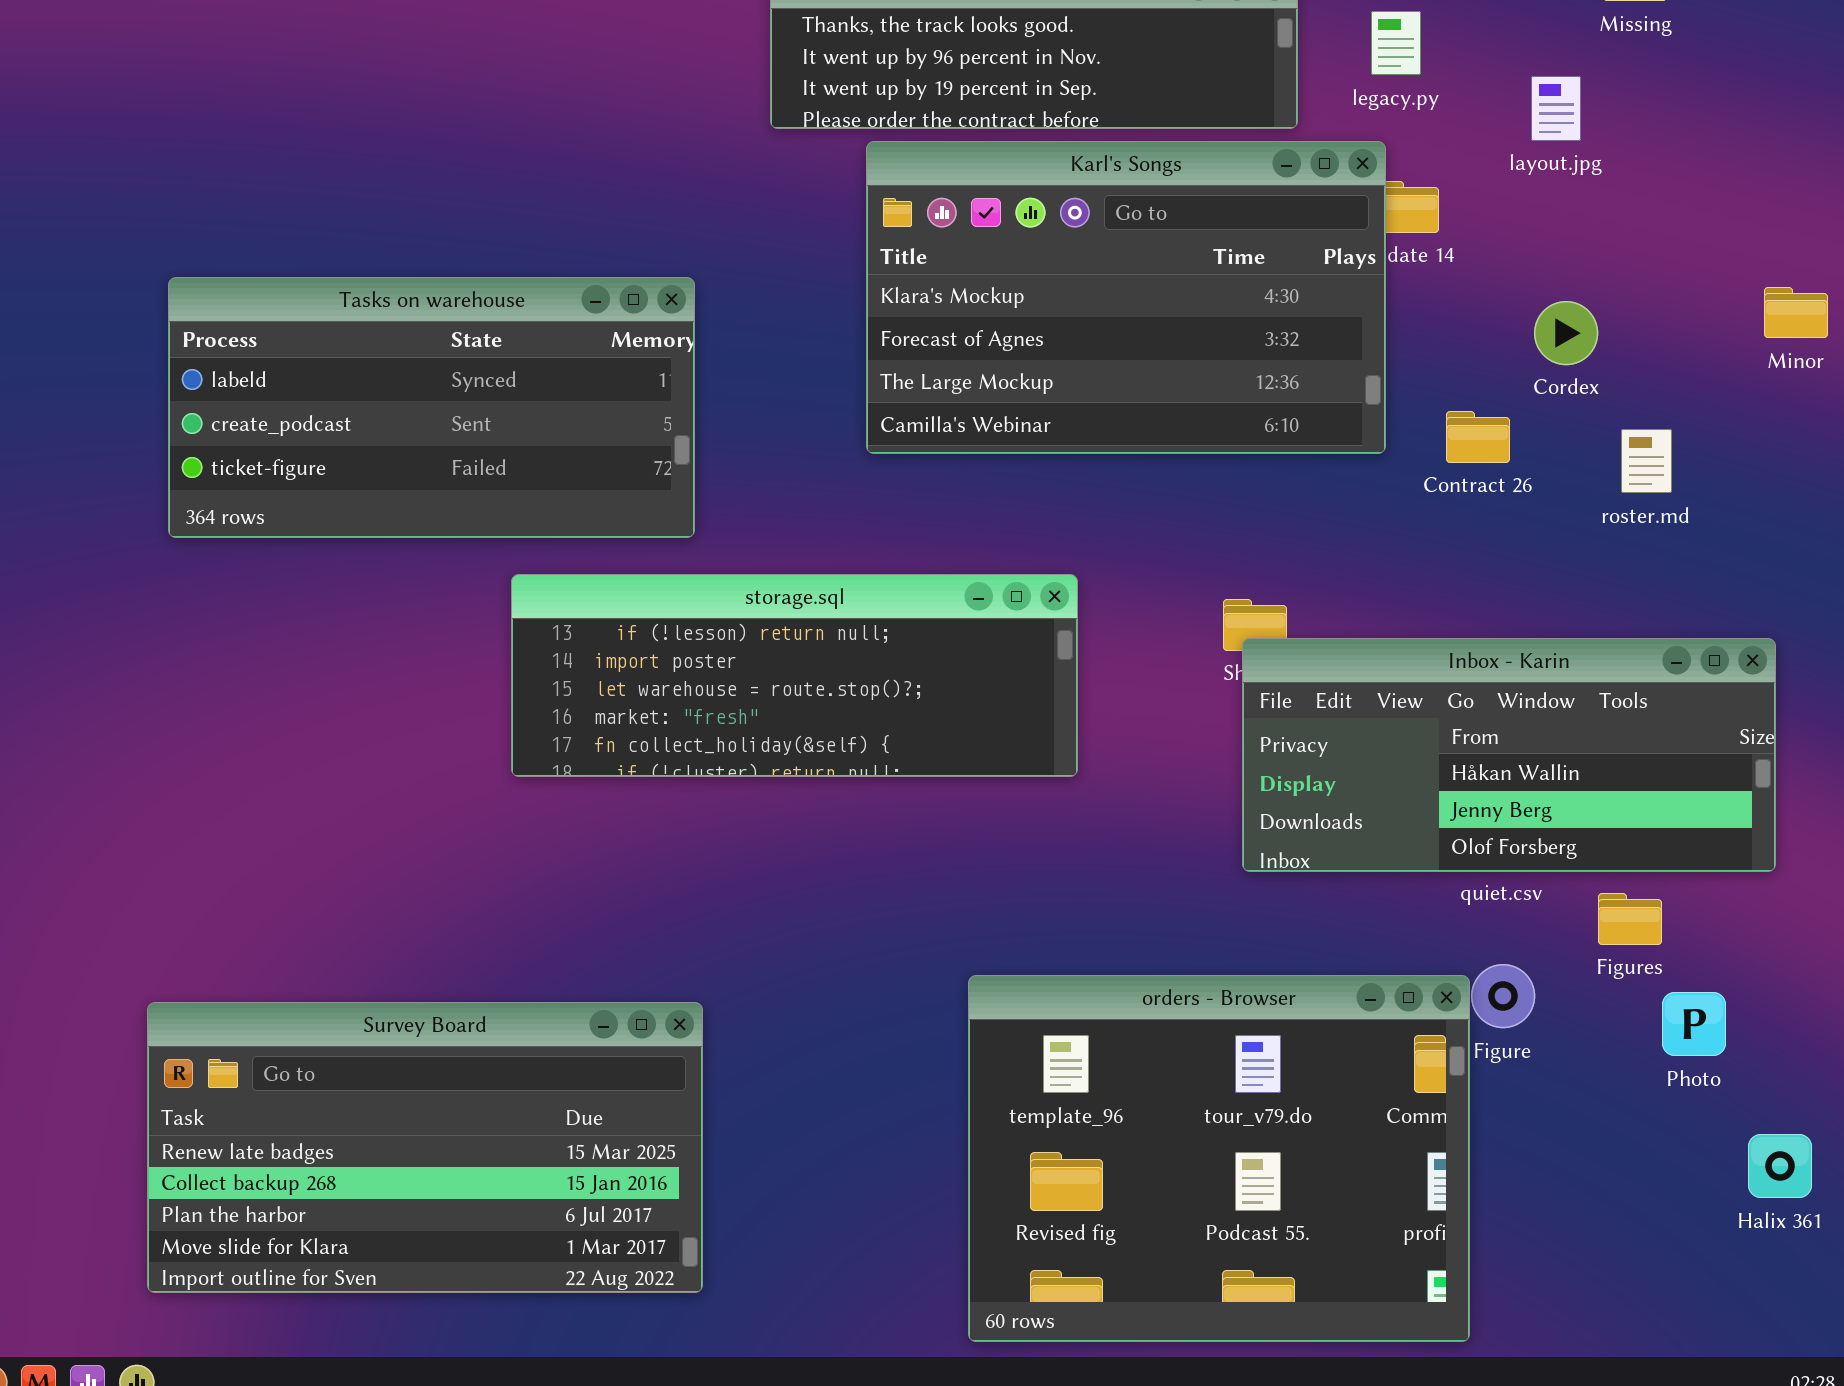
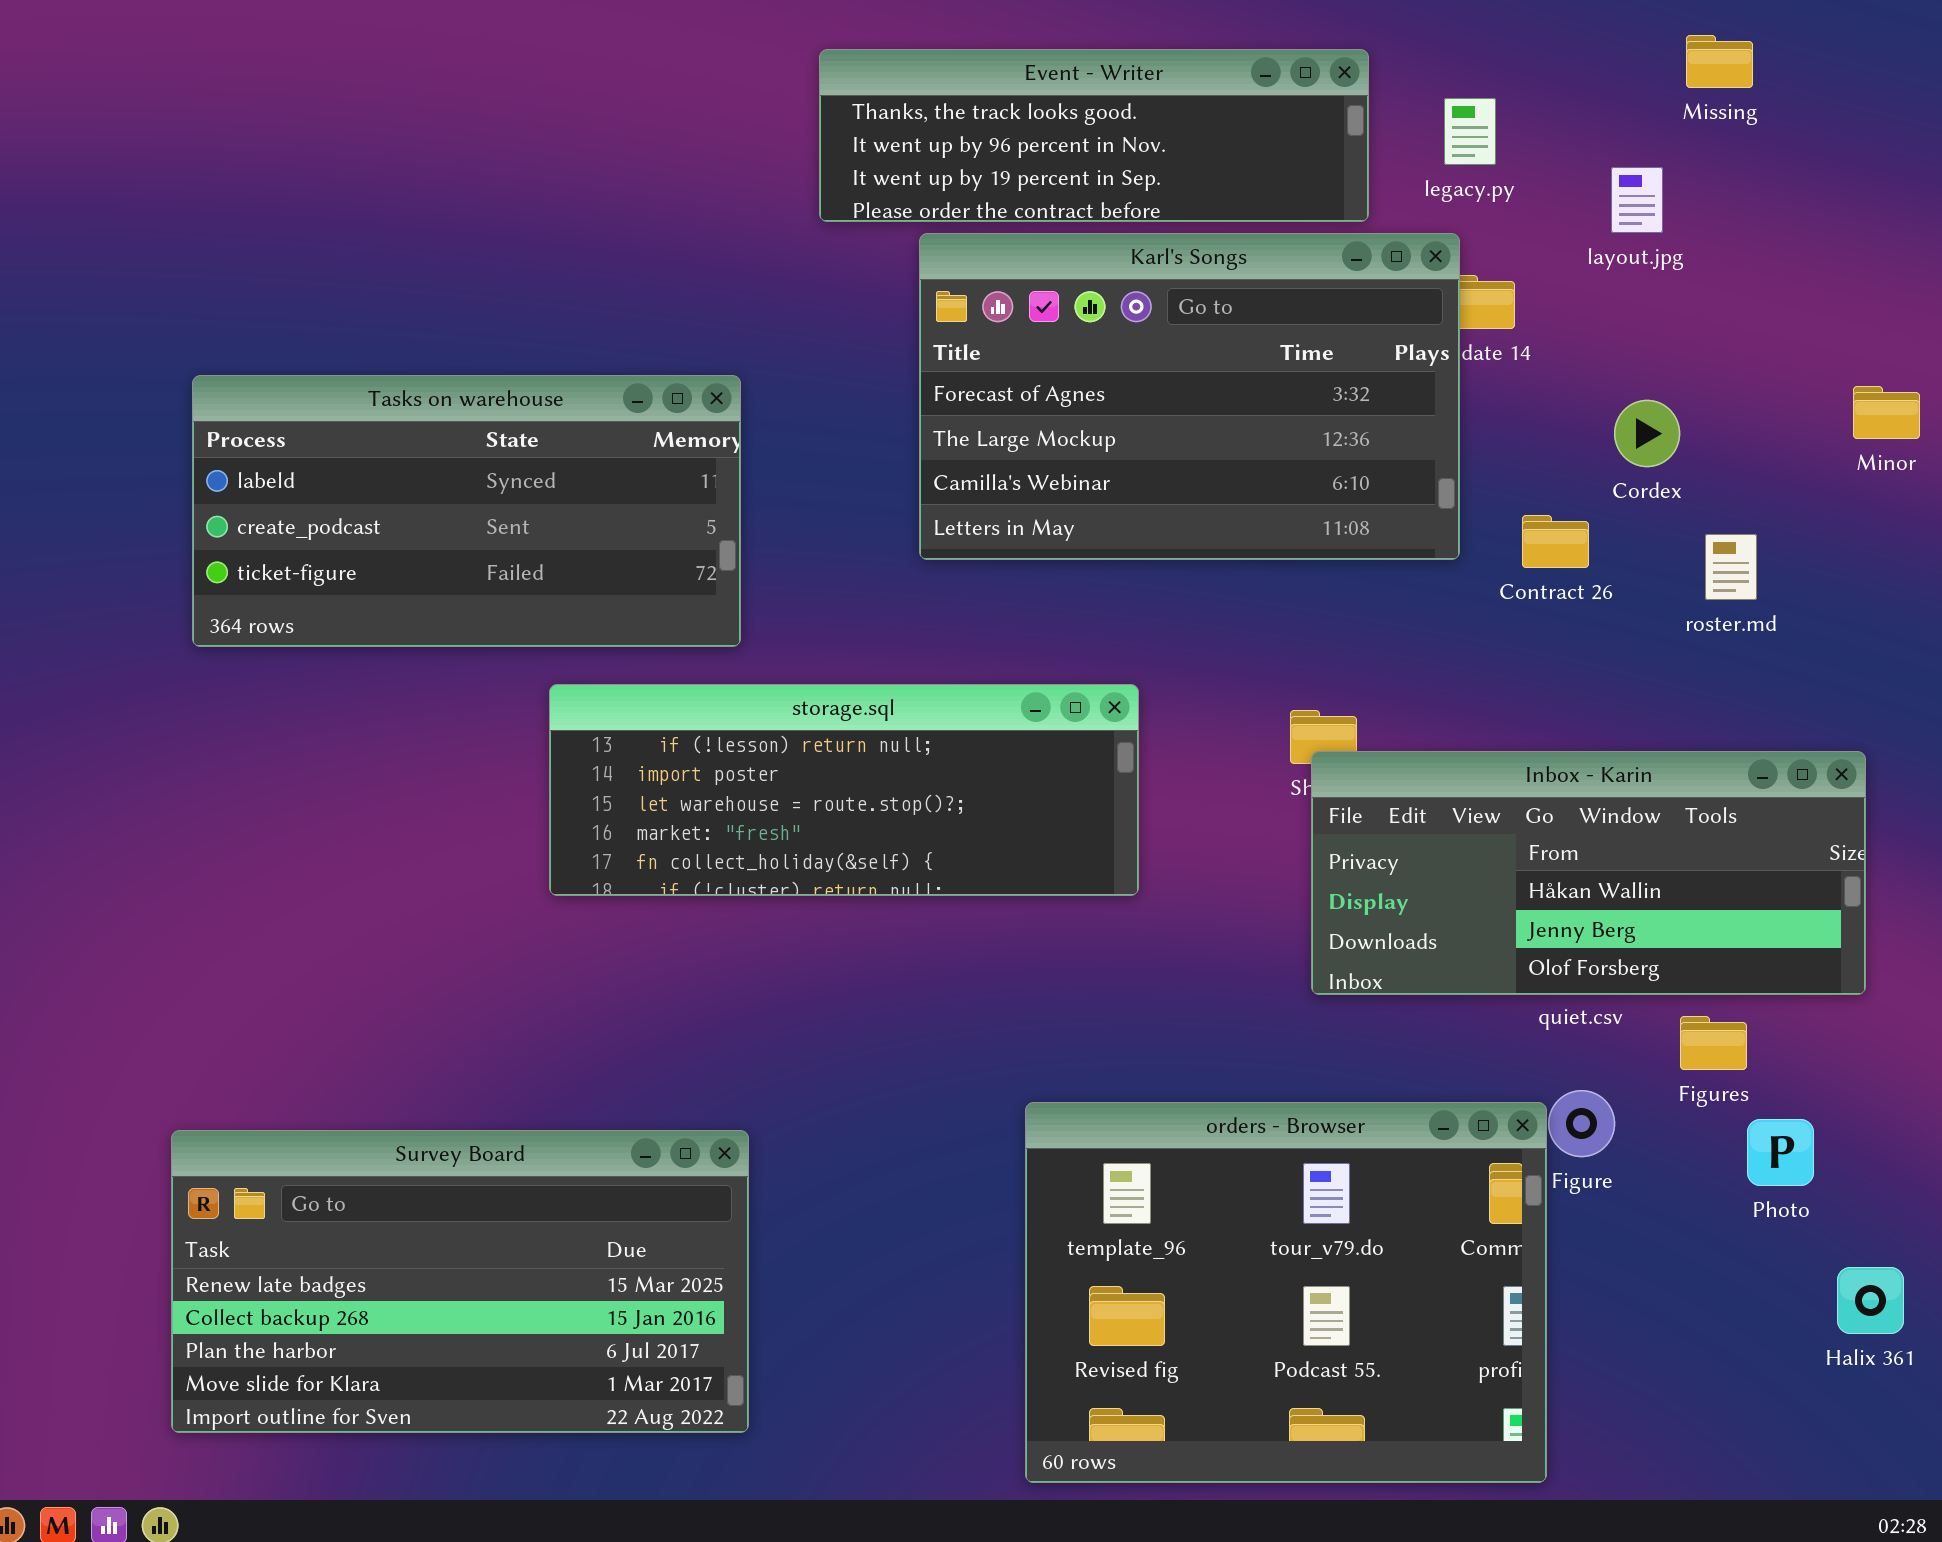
Karl's Songs: [866,141,1386,454] -> [919,233,1460,560], scrolled down 1 row

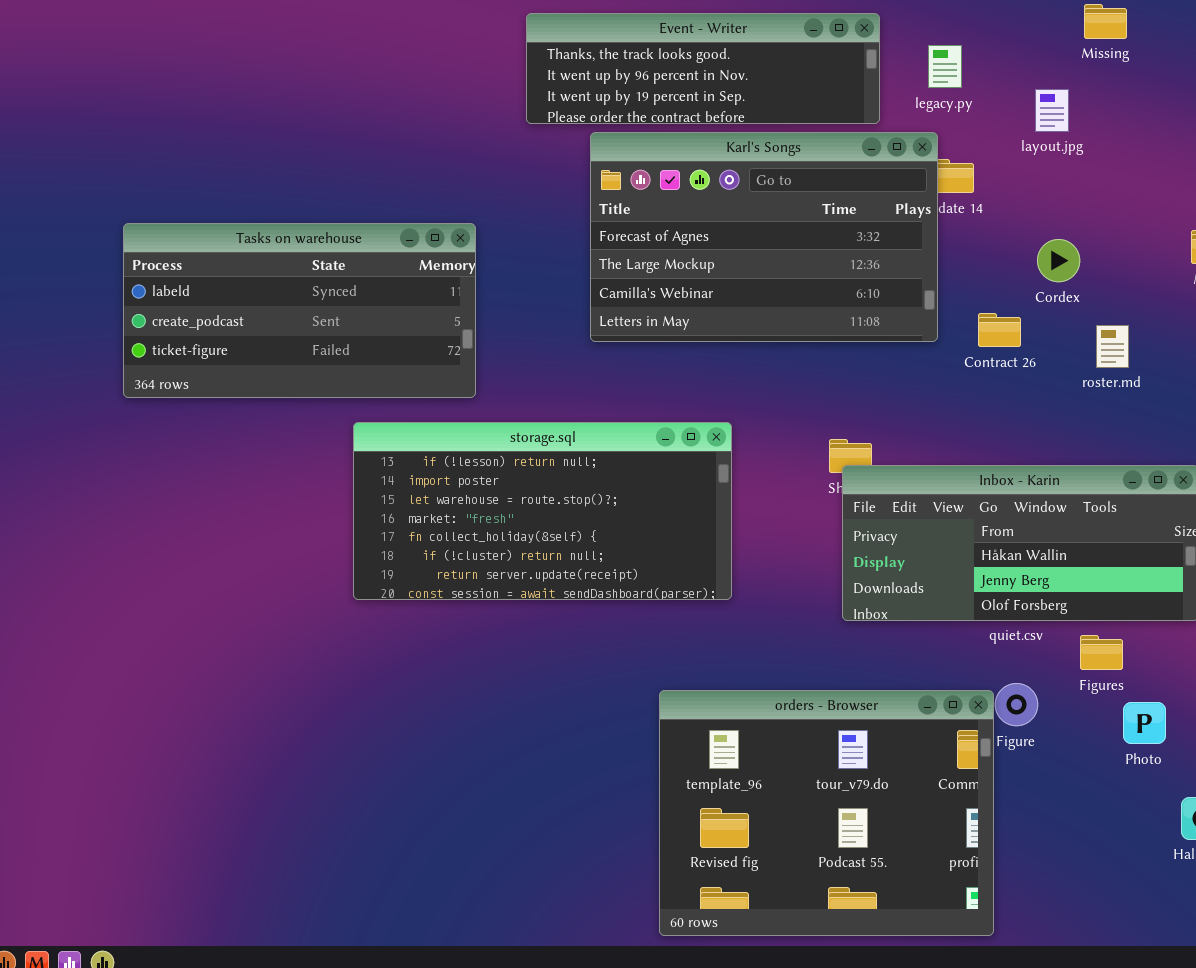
storage.sql: [549,684,1139,896] -> [353,422,732,600], resized
Survey Board: [171,1130,749,1433] -> none, closed

